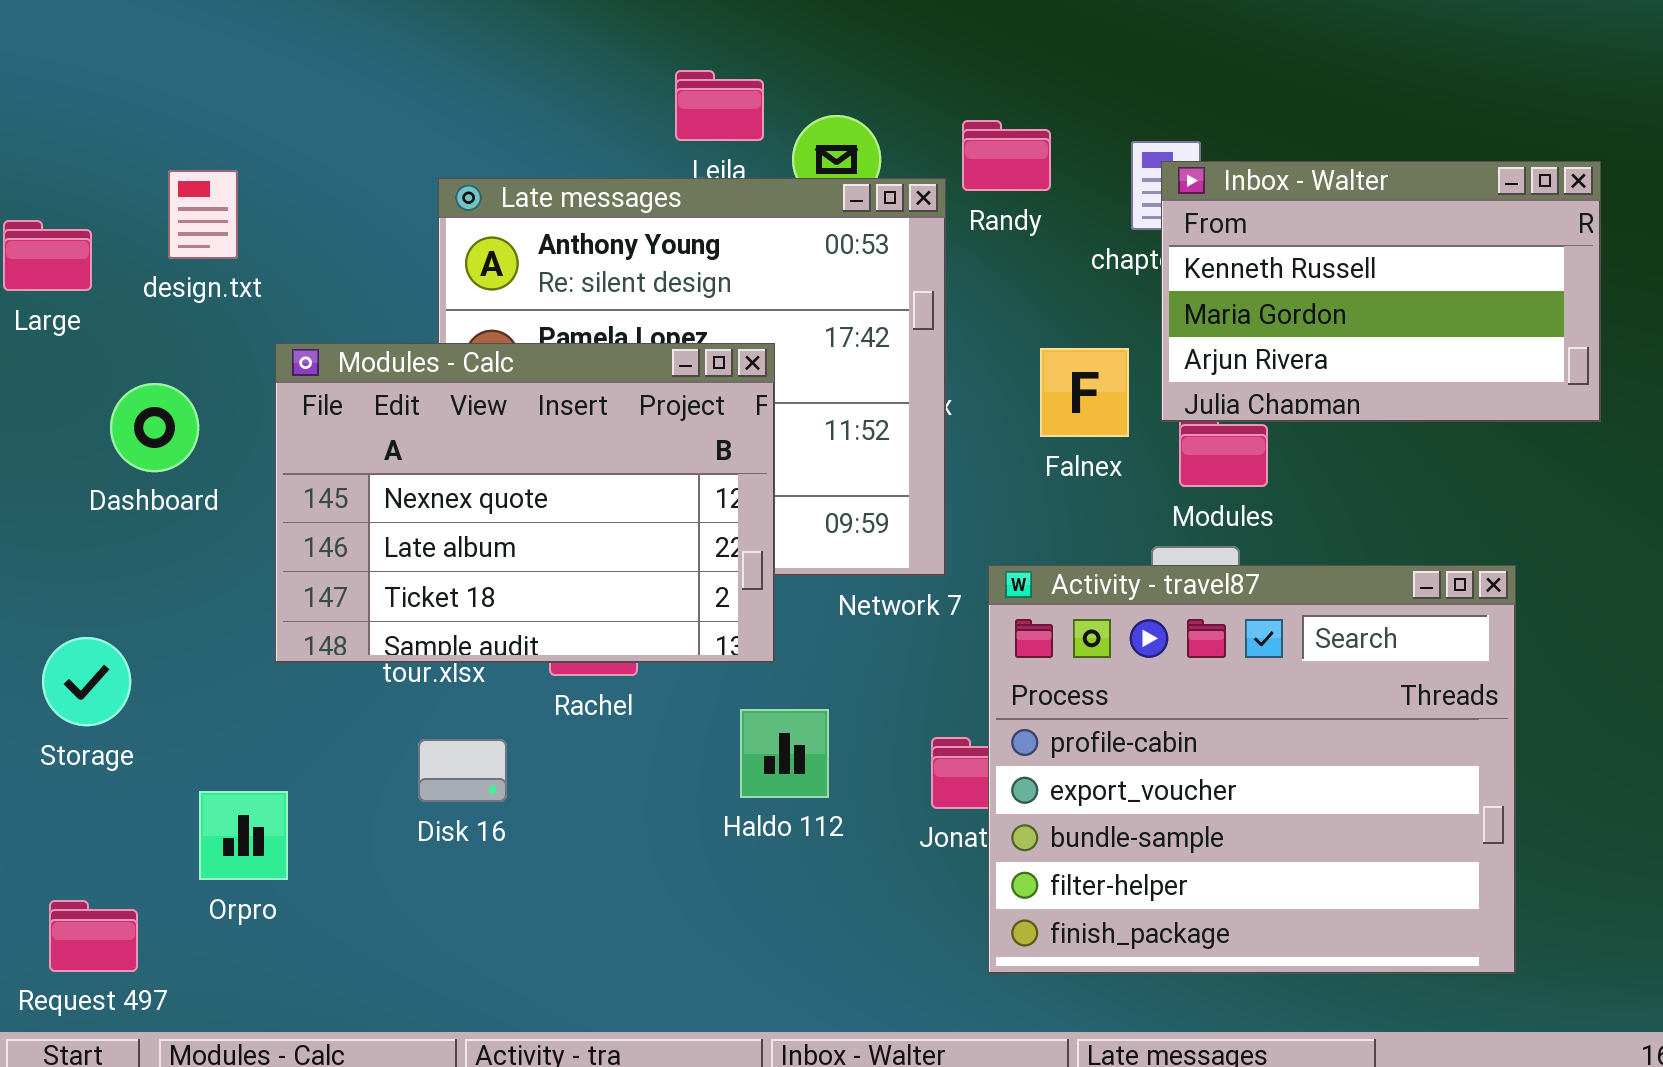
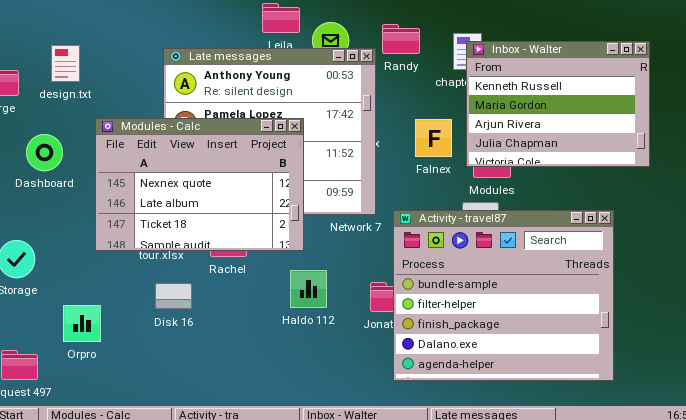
Inbox - Walter: [1161,161,1601,422] -> [466,41,650,167], resized
Activity - travel87: [988,565,1516,974] -> [393,210,614,381], scrolled down 2 rows

